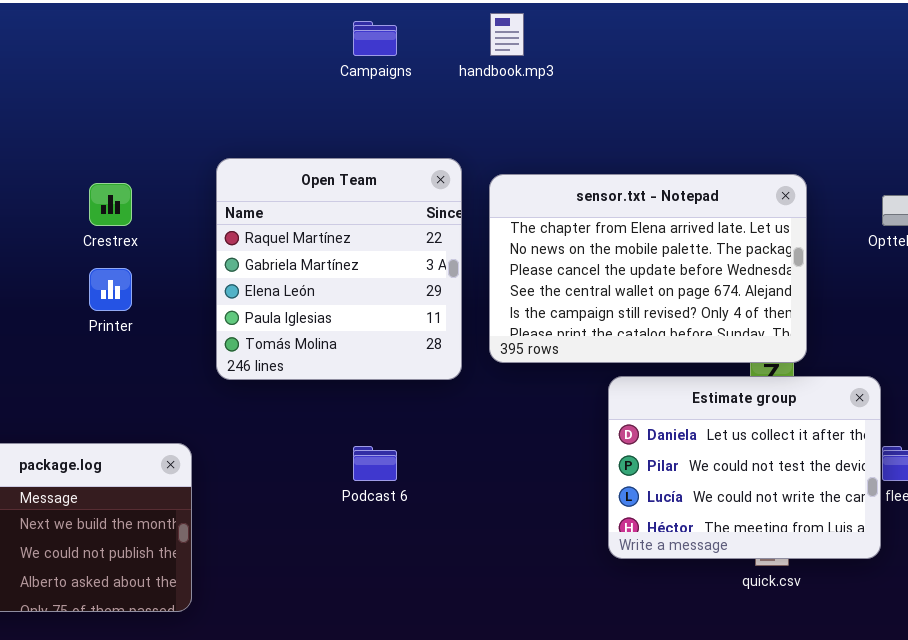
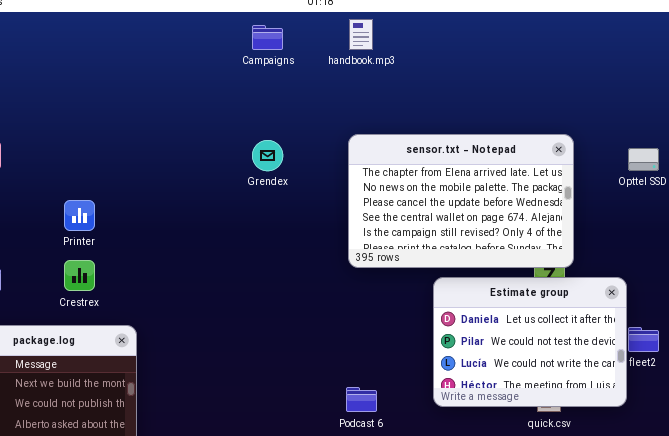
Open Team: [216,158,462,380] -> none, closed
Crestrex: [89,183,132,226] -> [64,260,95,291], moved
Podcast 6: [353,446,397,481] -> [346,387,377,412], moved

